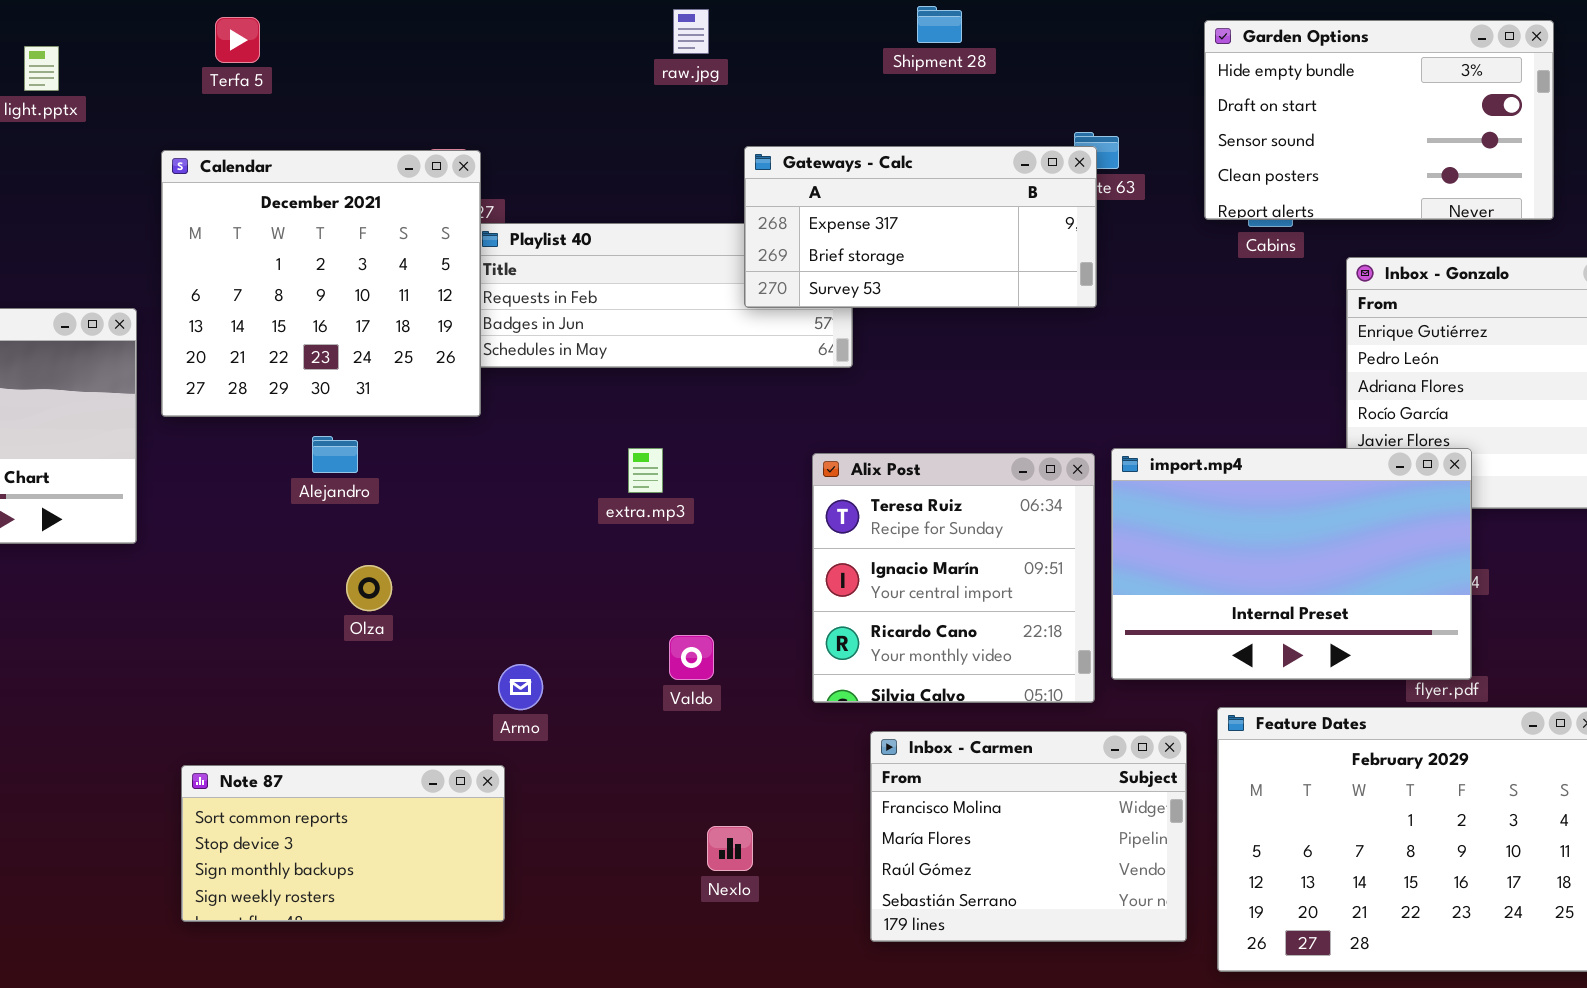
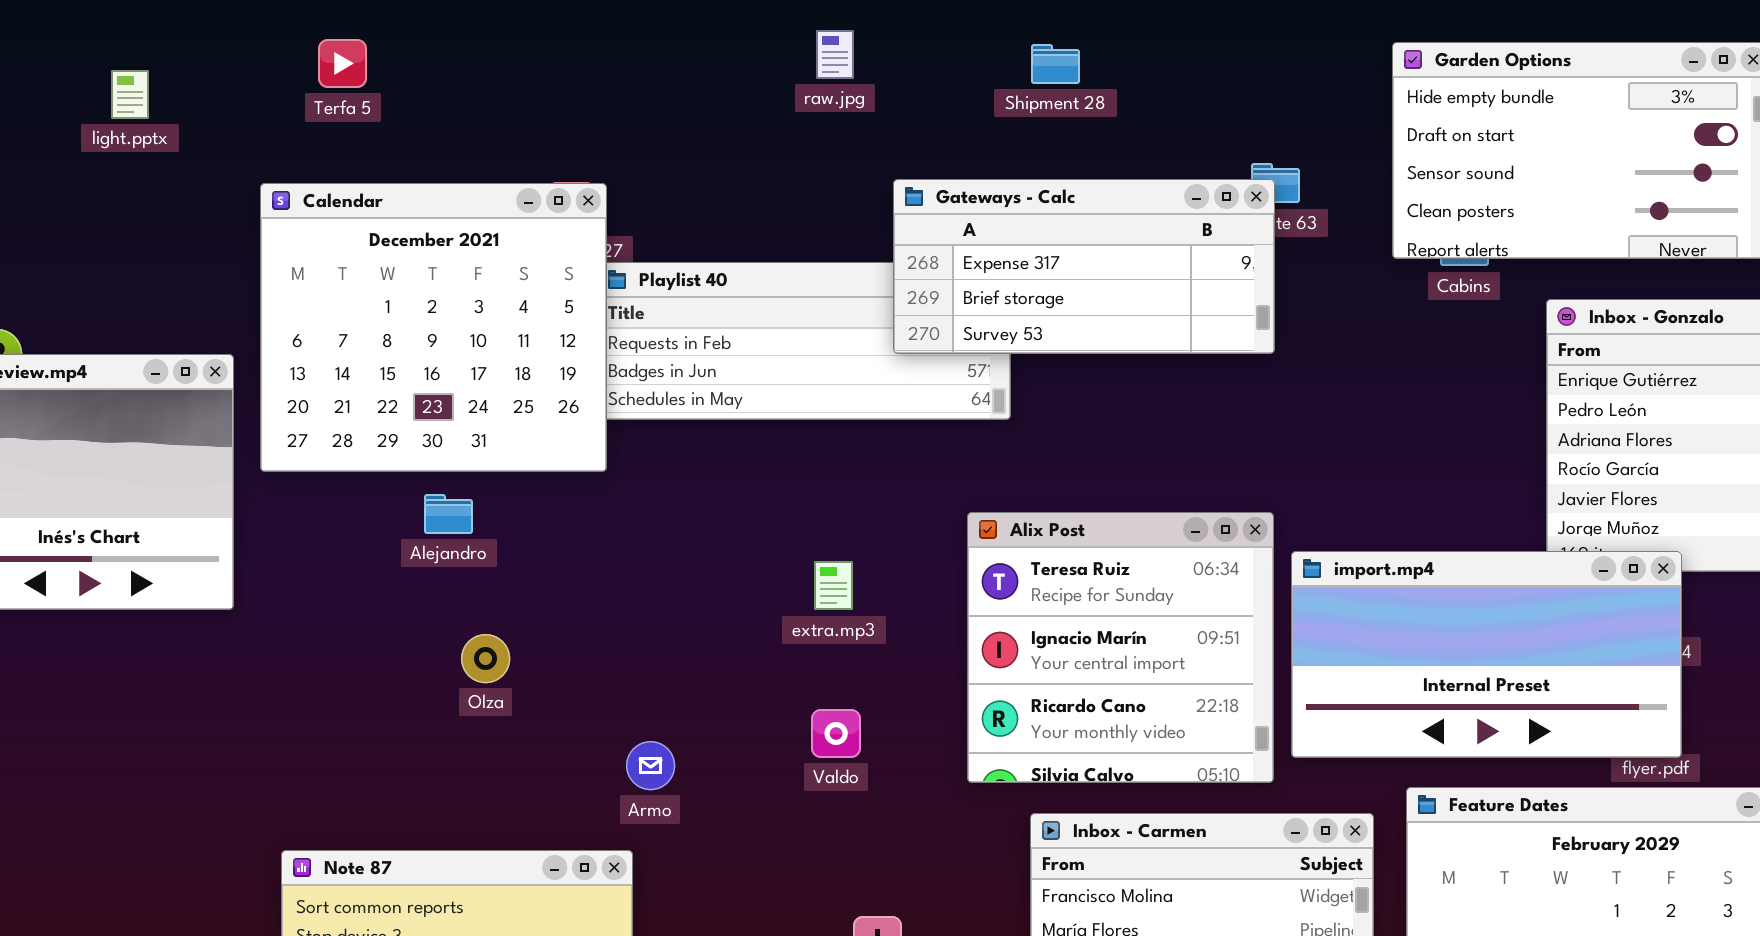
Shipment 28: [917,6,962,43] -> [1031,44,1080,84], moved
extra.mp3: [628,448,663,493] -> [814,561,853,610], moved
import.mp4: [1111,448,1472,680] -> [1291,551,1682,758], resized

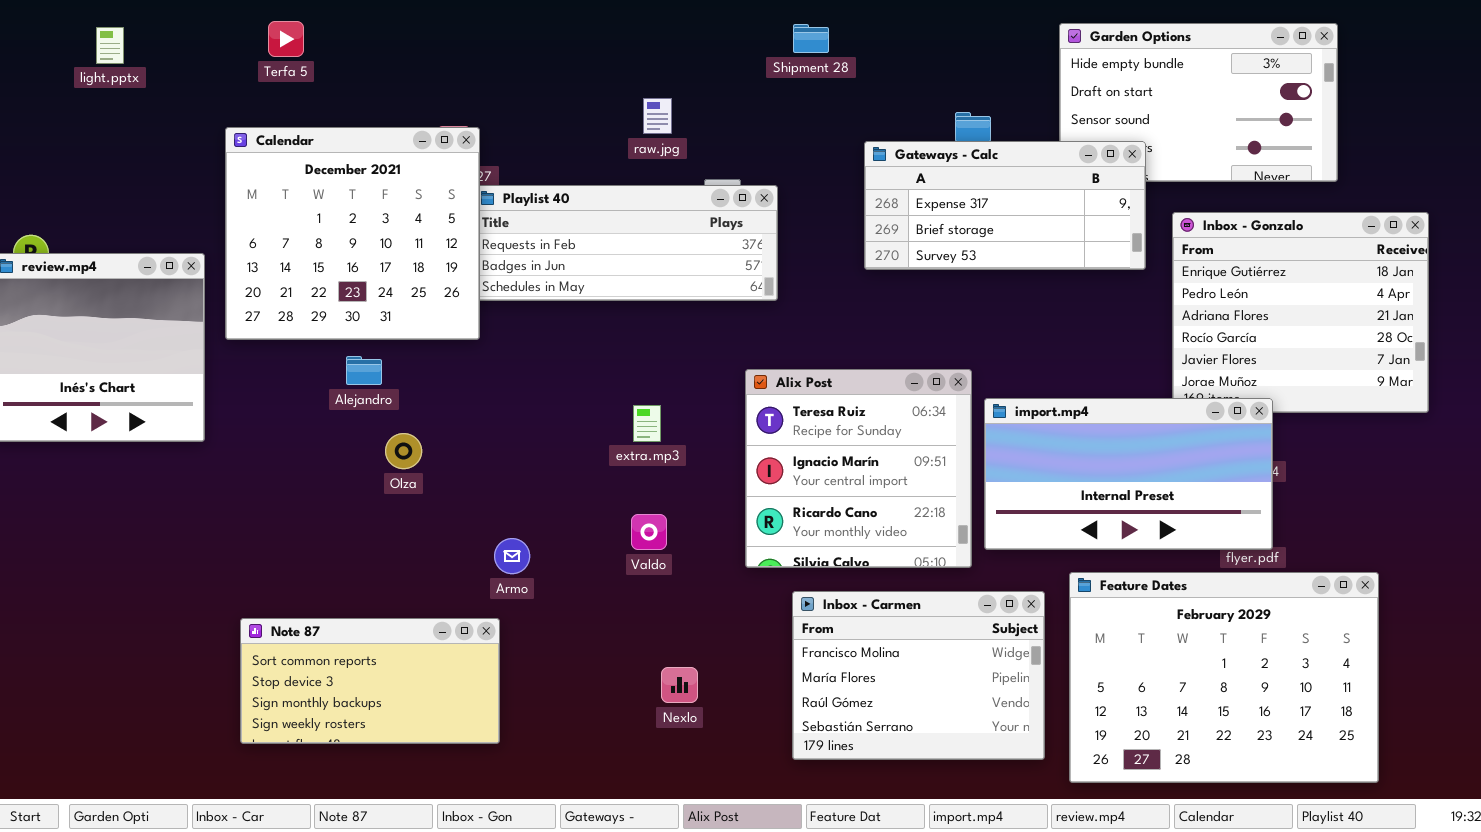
raw.jpg: [816,30,854,79] -> [643,98,672,134], moved
light.pptx: [111,70,149,119] -> [96,27,124,64], moved
Gateways - Calc: [893,179,1275,354] -> [864,141,1146,270], moved
Olza: [461,634,510,683] -> [385,433,422,469], moved

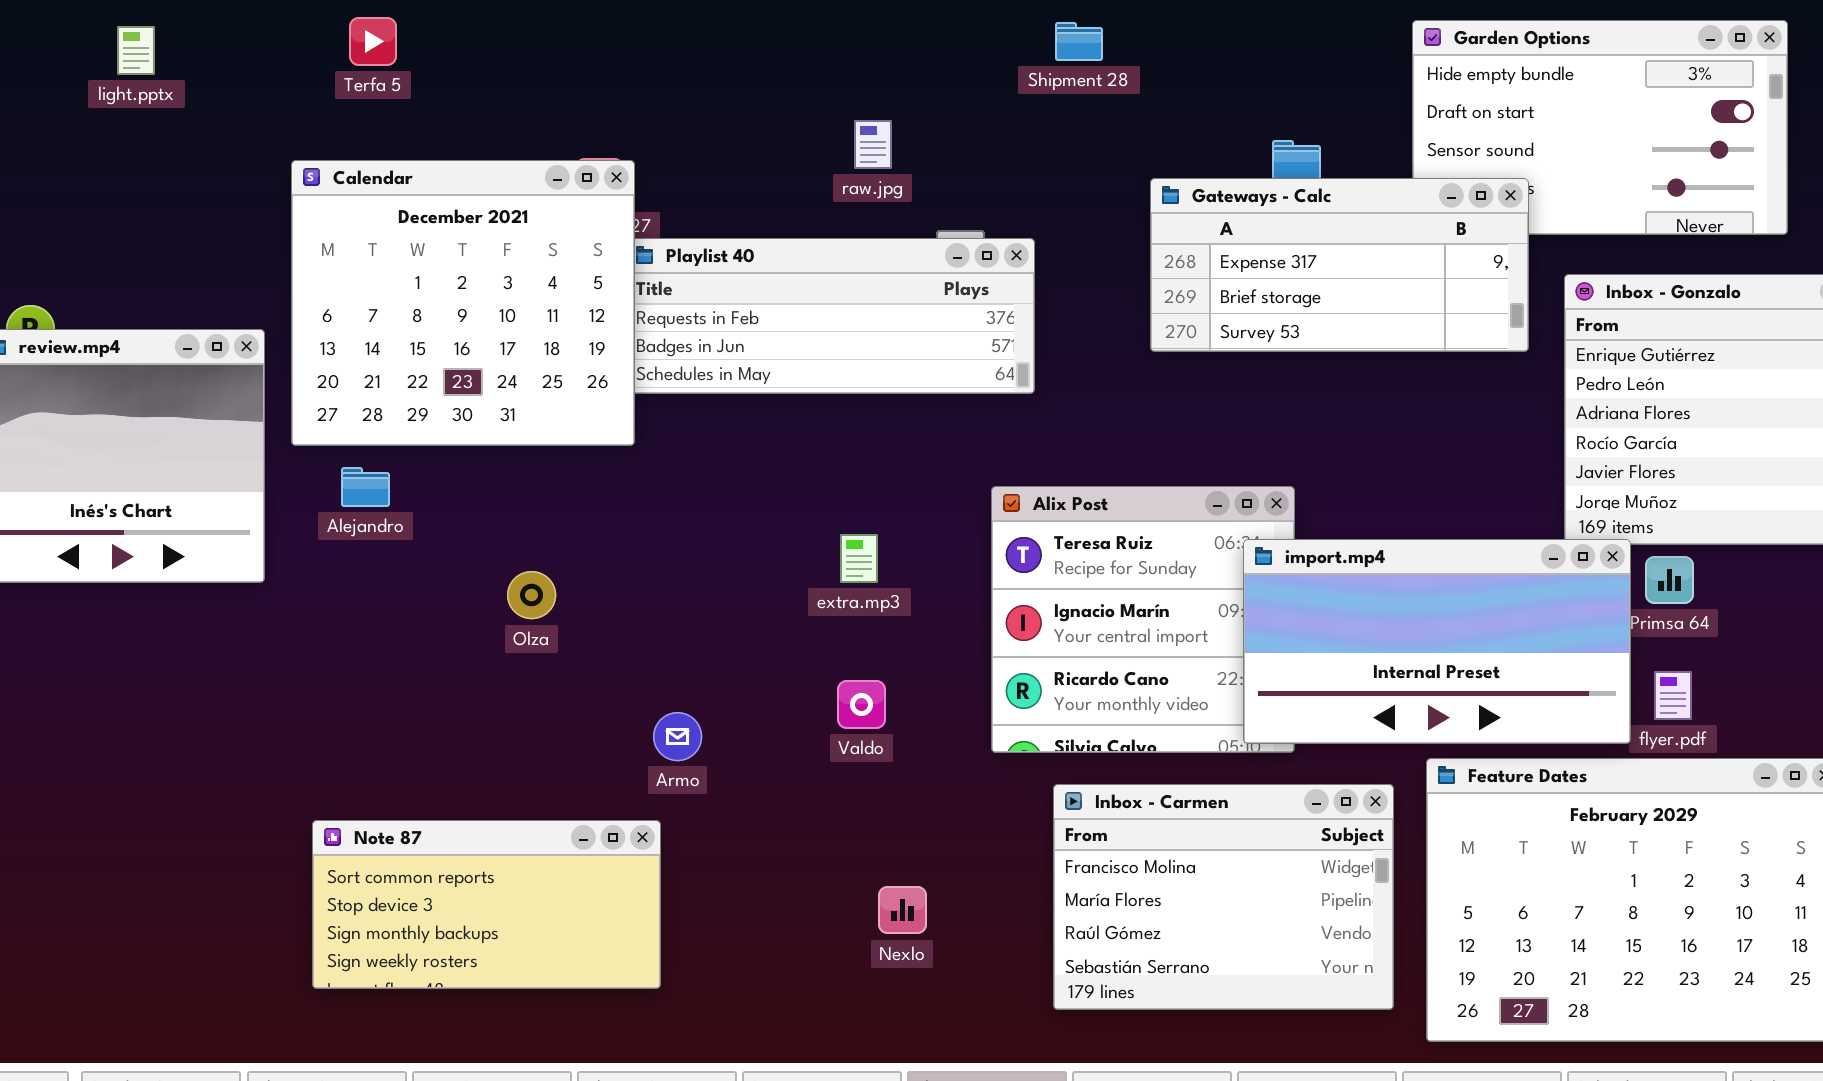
Alejandro: [346,356,382,385] -> [341,467,390,507], moved
import.mp4: [984,398,1273,550] -> [1243,539,1631,744], moved

